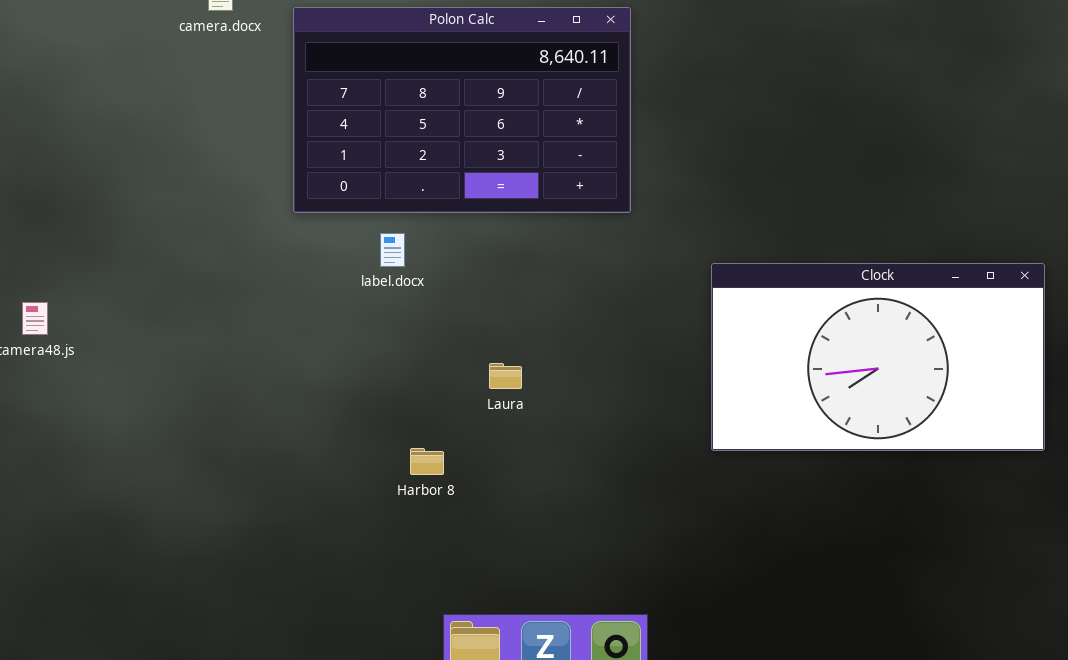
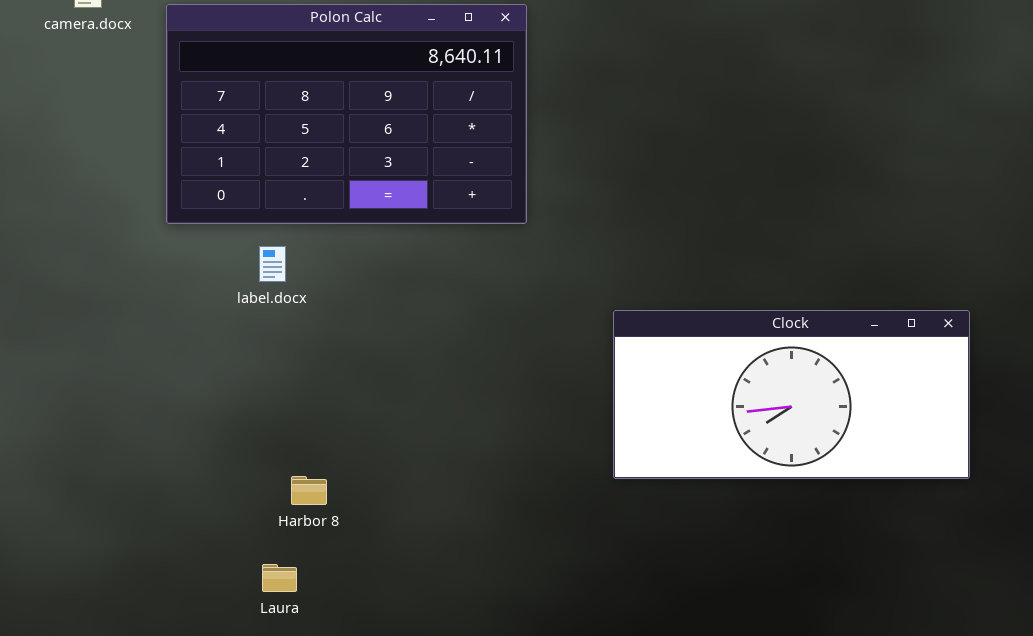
Clock: [711,263,1045,451] -> [613,310,970,479], resized
Laura: [489,363,522,389] -> [262,564,297,592], moved

